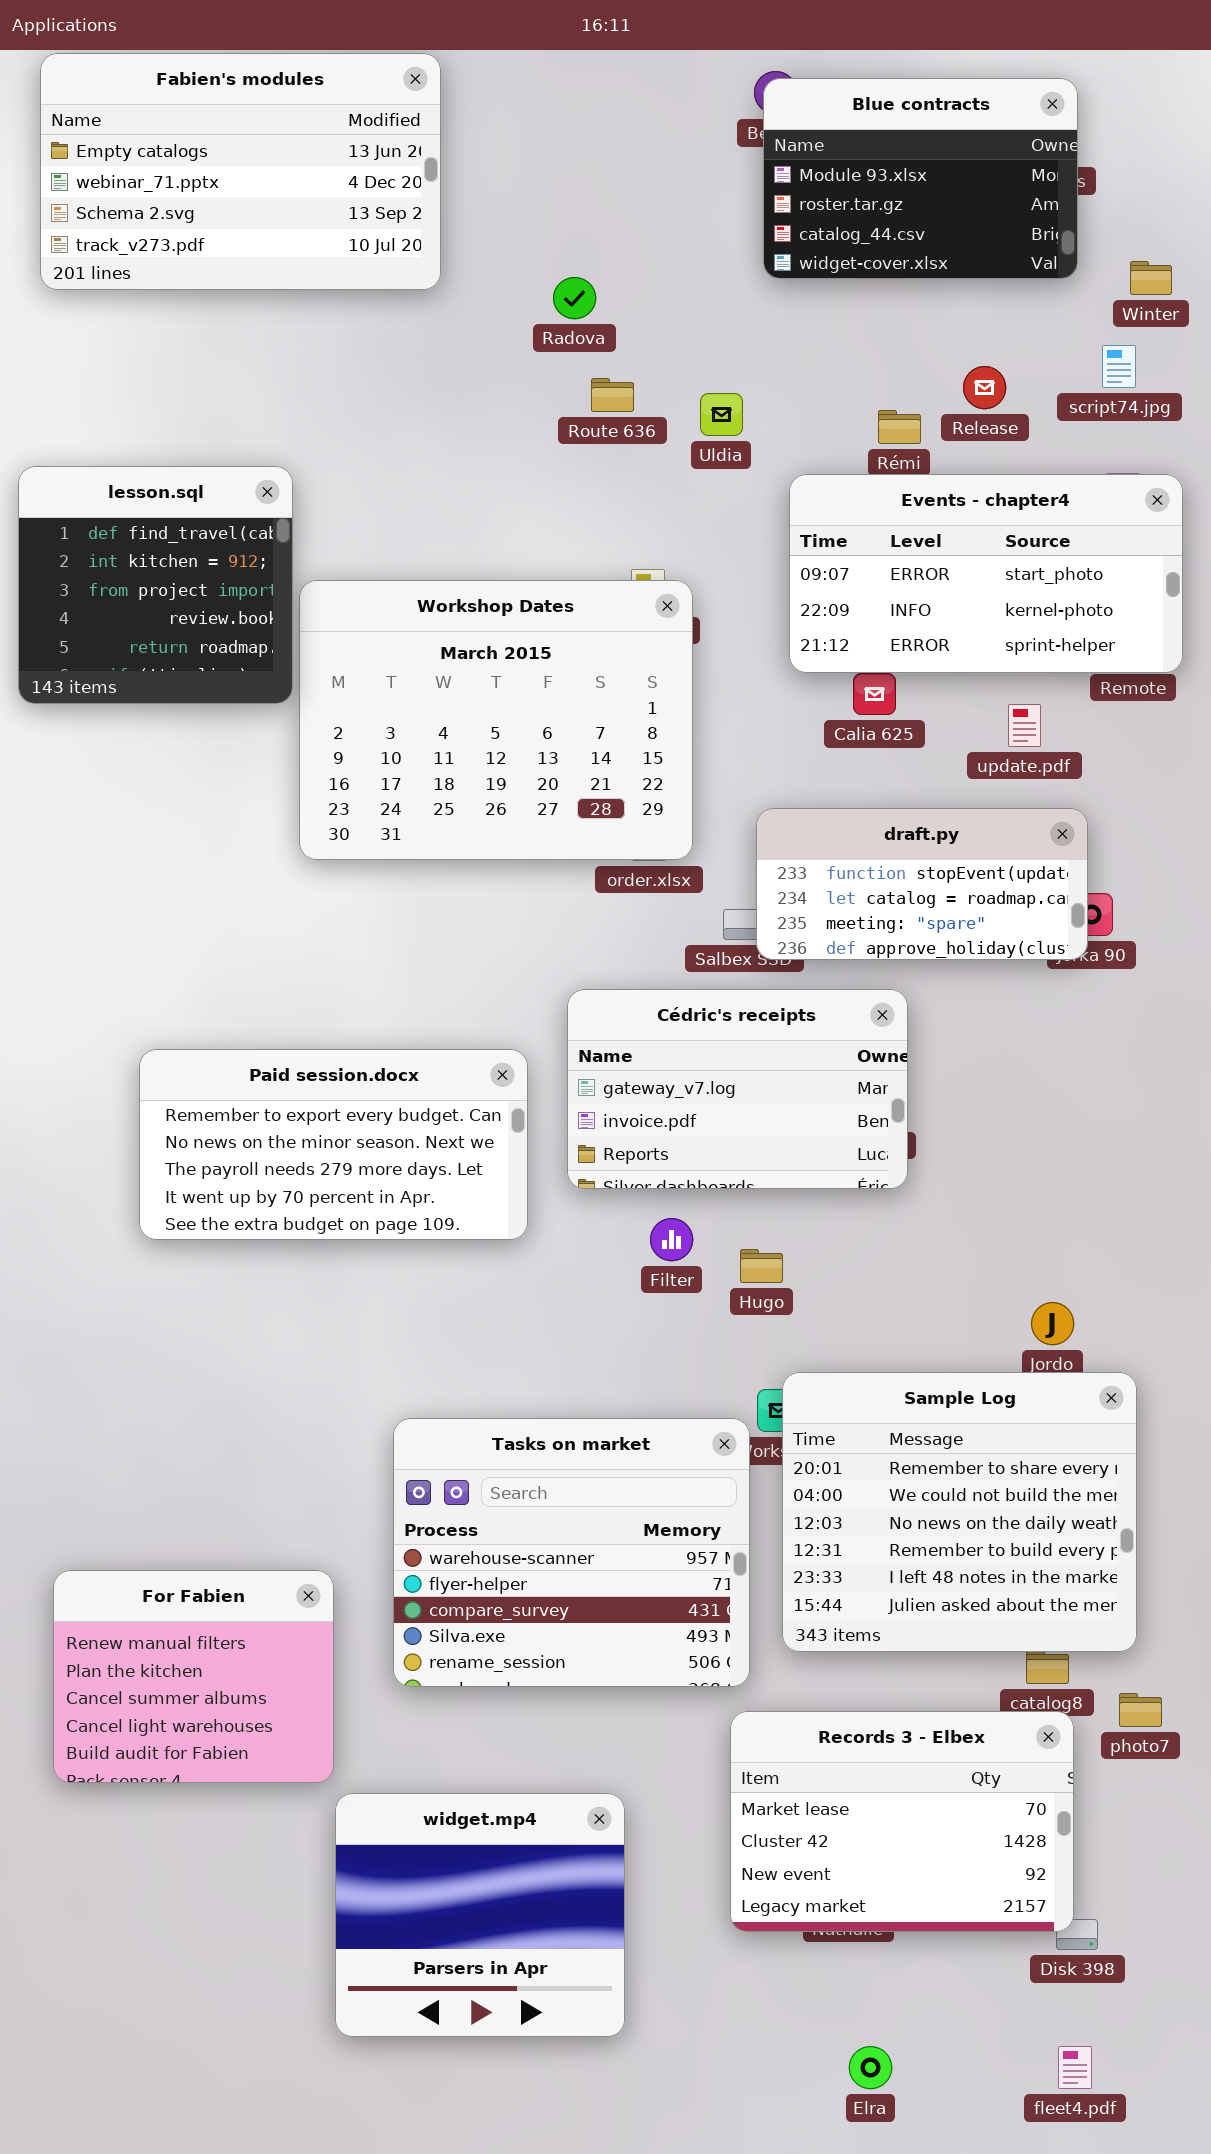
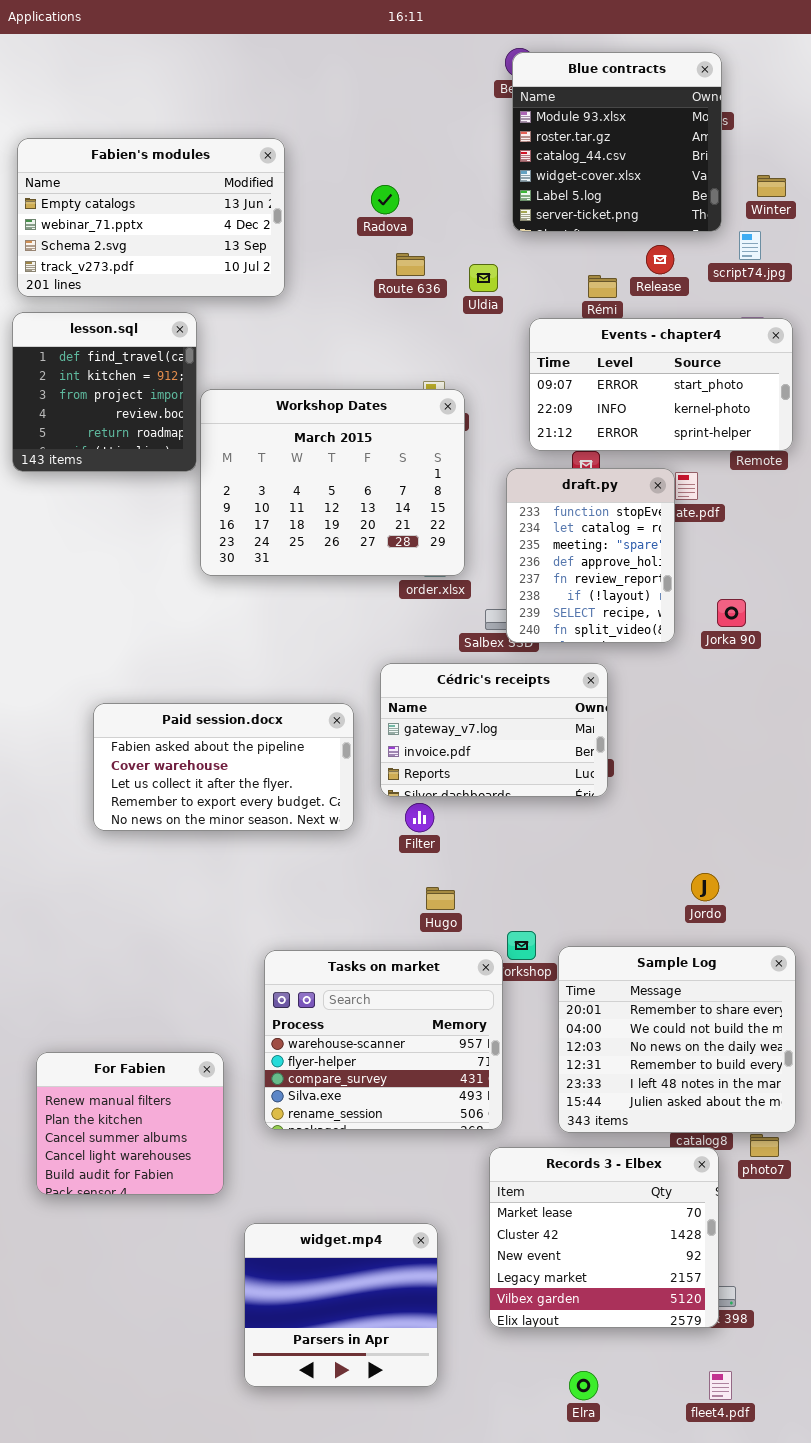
Fabien's modules: [40,53,441,290] -> [17,138,285,297], moved
Blue contracts: [763,78,1078,279] -> [512,52,722,232], resized
draft.py: [756,808,1088,960] -> [506,468,675,643], resized
Paid session.docx: [139,1049,528,1240] -> [93,703,354,831], scrolled up 3 rows
Filter: [650,1218,693,1261] -> [405,803,434,832], moved
Hugo: [740,1249,783,1283] -> [426,887,455,910], moved
Sample Log: [782,1372,1137,1652] -> [558,946,796,1133], moved
Records 3 - Elbex: [730,1711,1074,1932] -> [489,1147,719,1328], resized
widget.mp4: [335,1793,625,2037] -> [244,1223,438,1387], moved

